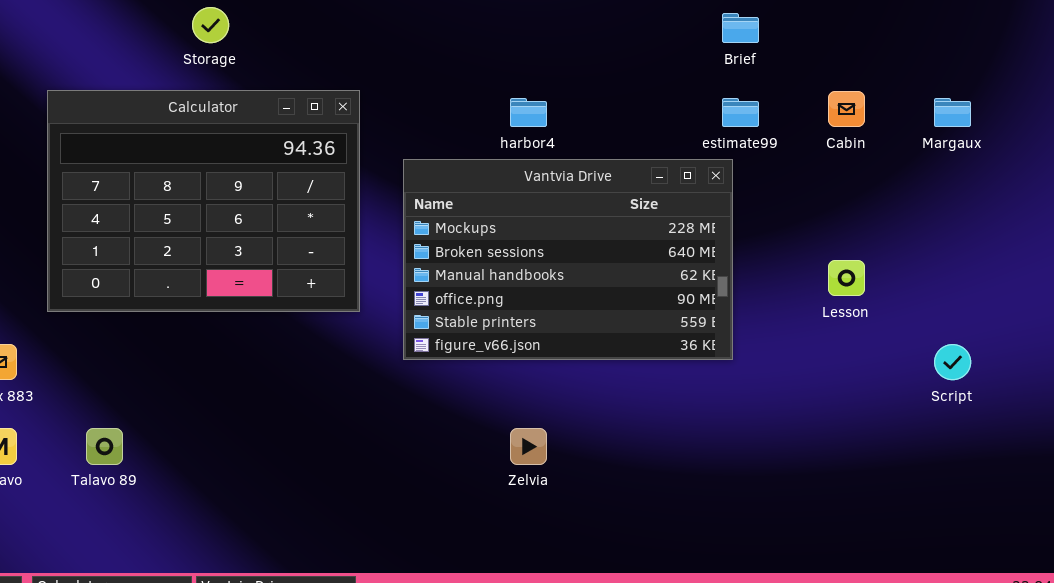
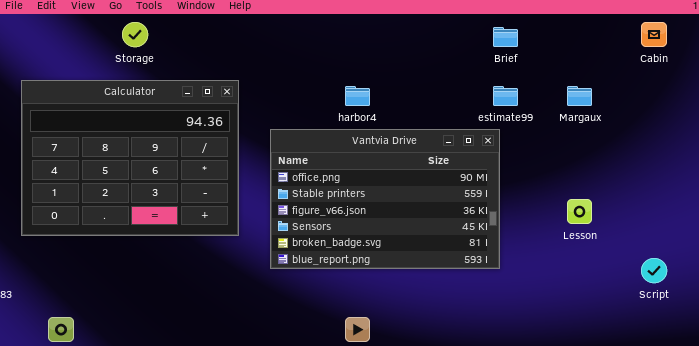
Cabin: [828,91,865,127] -> [641,22,667,47], moved
Margaux: [934,98,971,127] -> [567,86,592,106], moved
Vantvia Drive: [403,159,733,360] -> [270,129,500,269], scrolled down 3 rows

